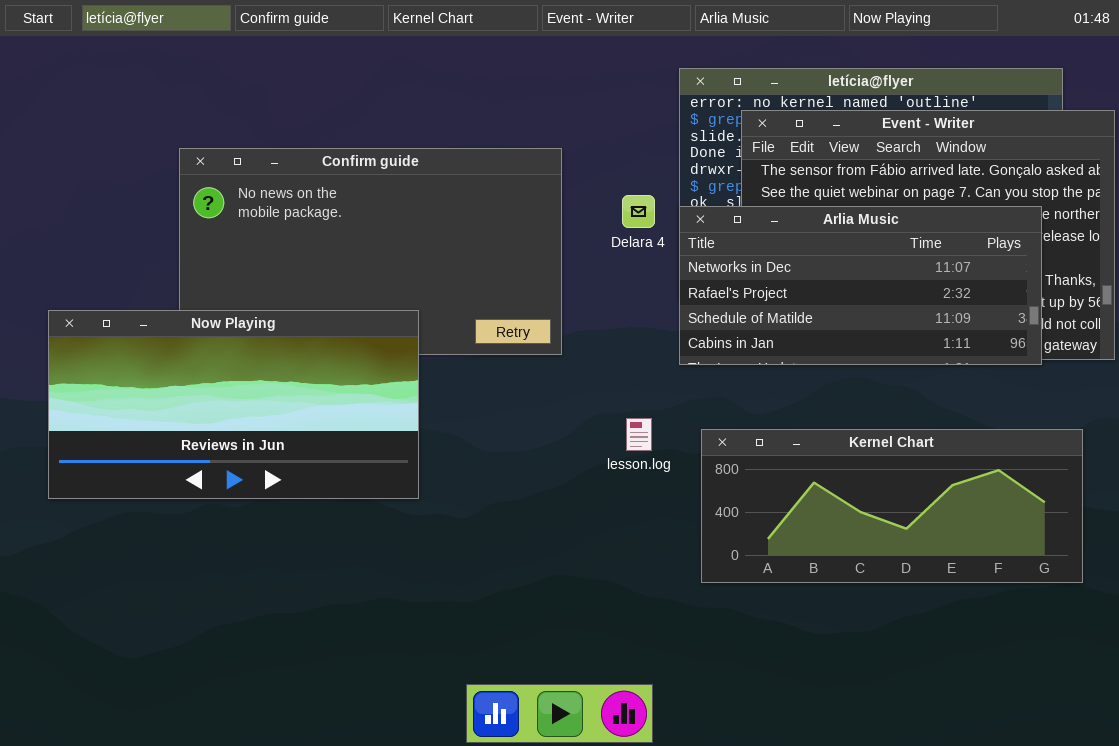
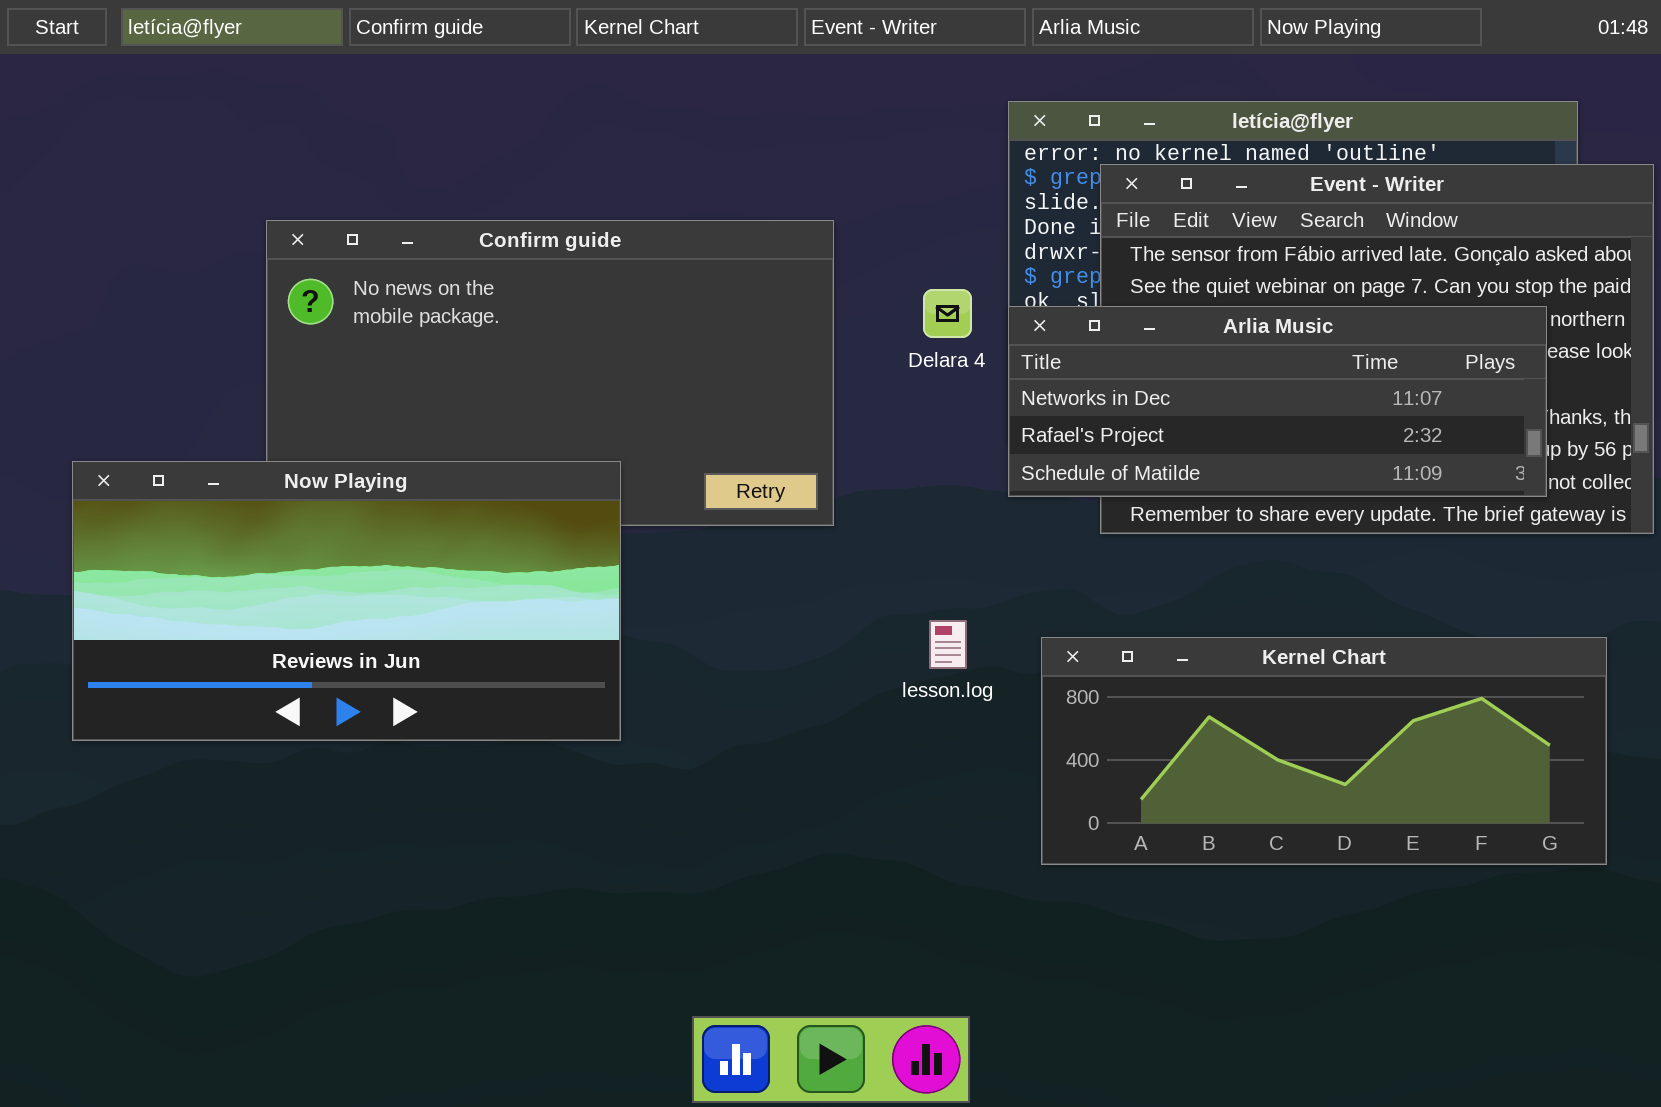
Arlia Music: [679,206,1042,365] -> [1008,306,1547,497], resized

